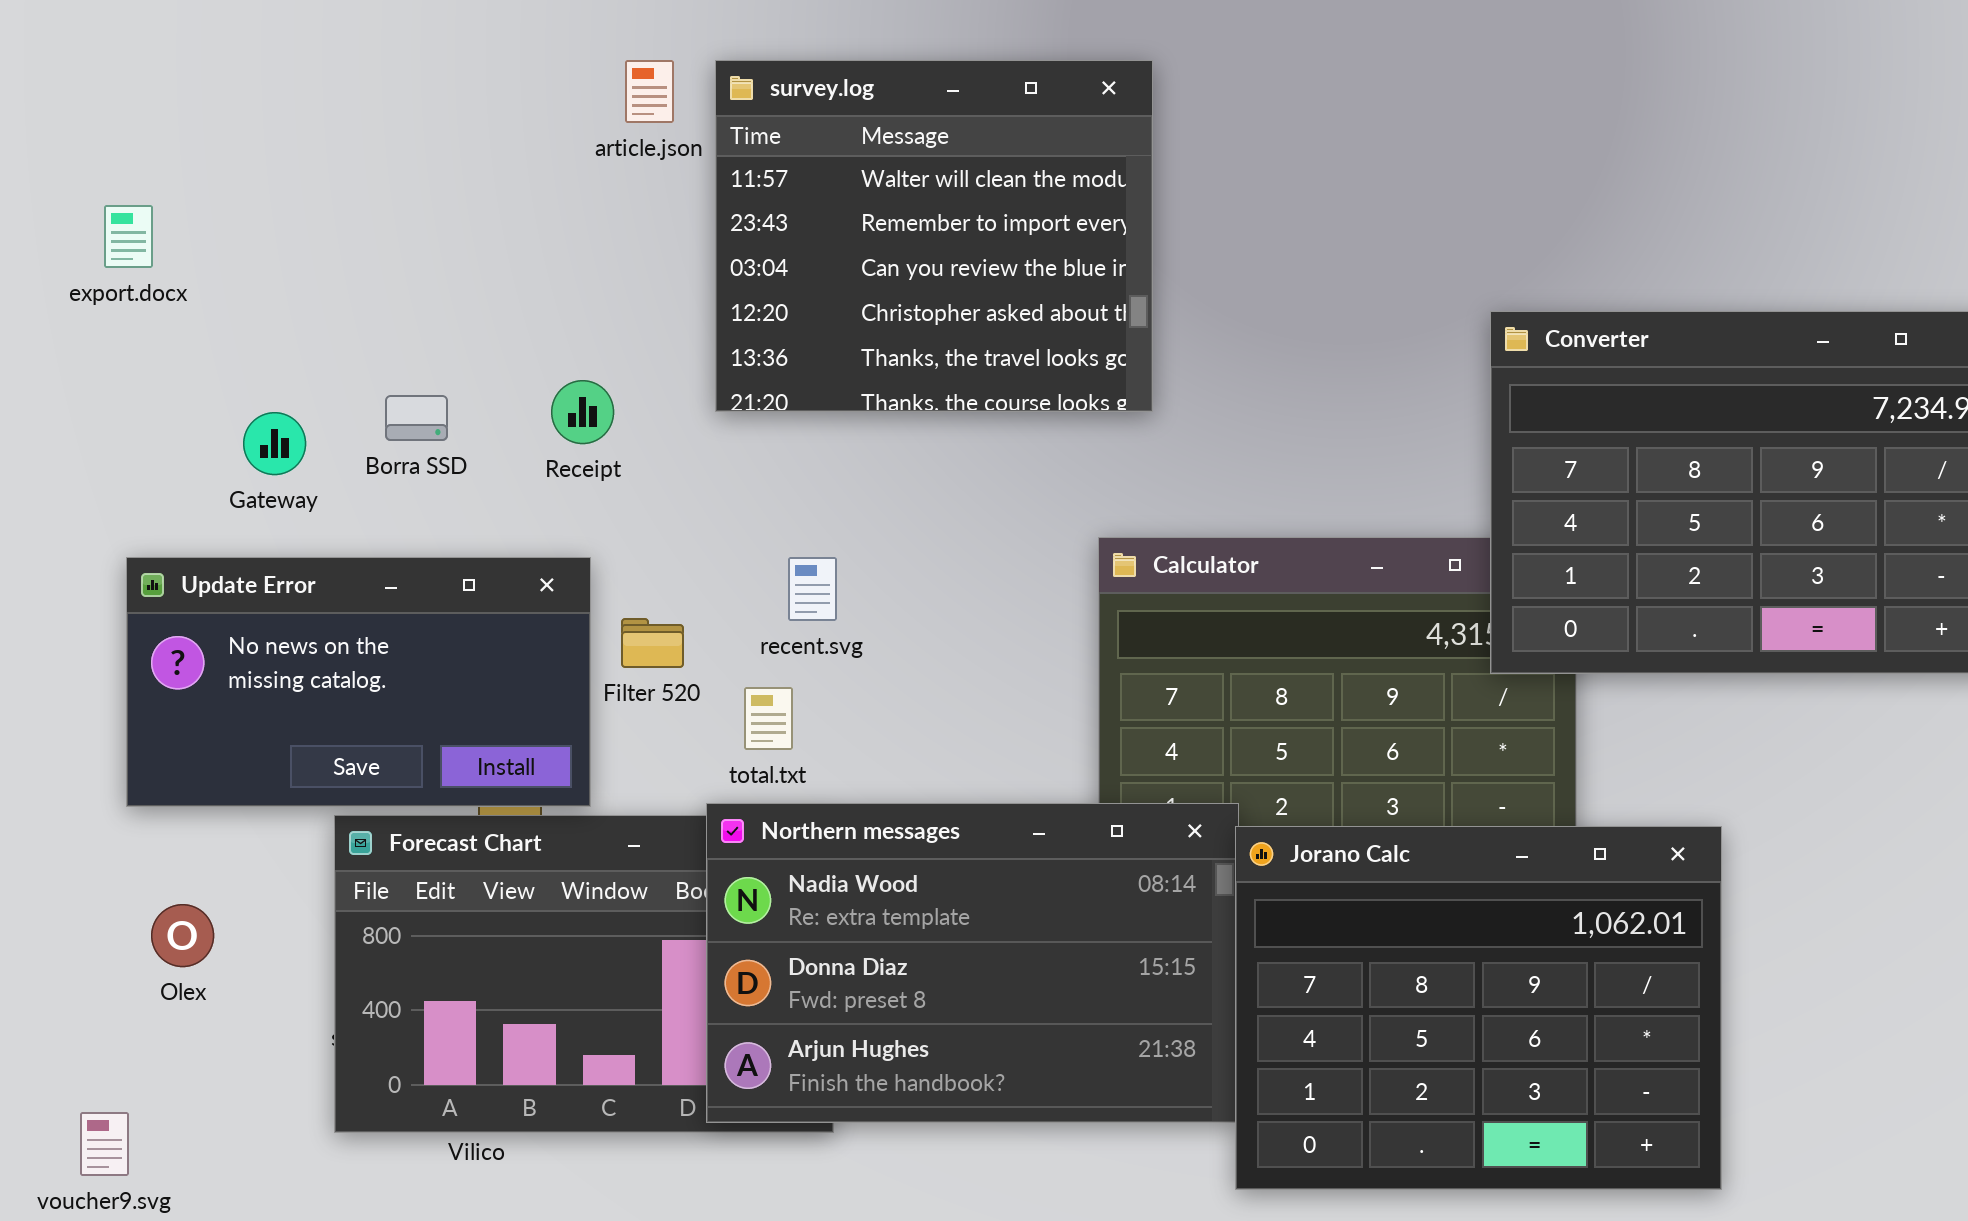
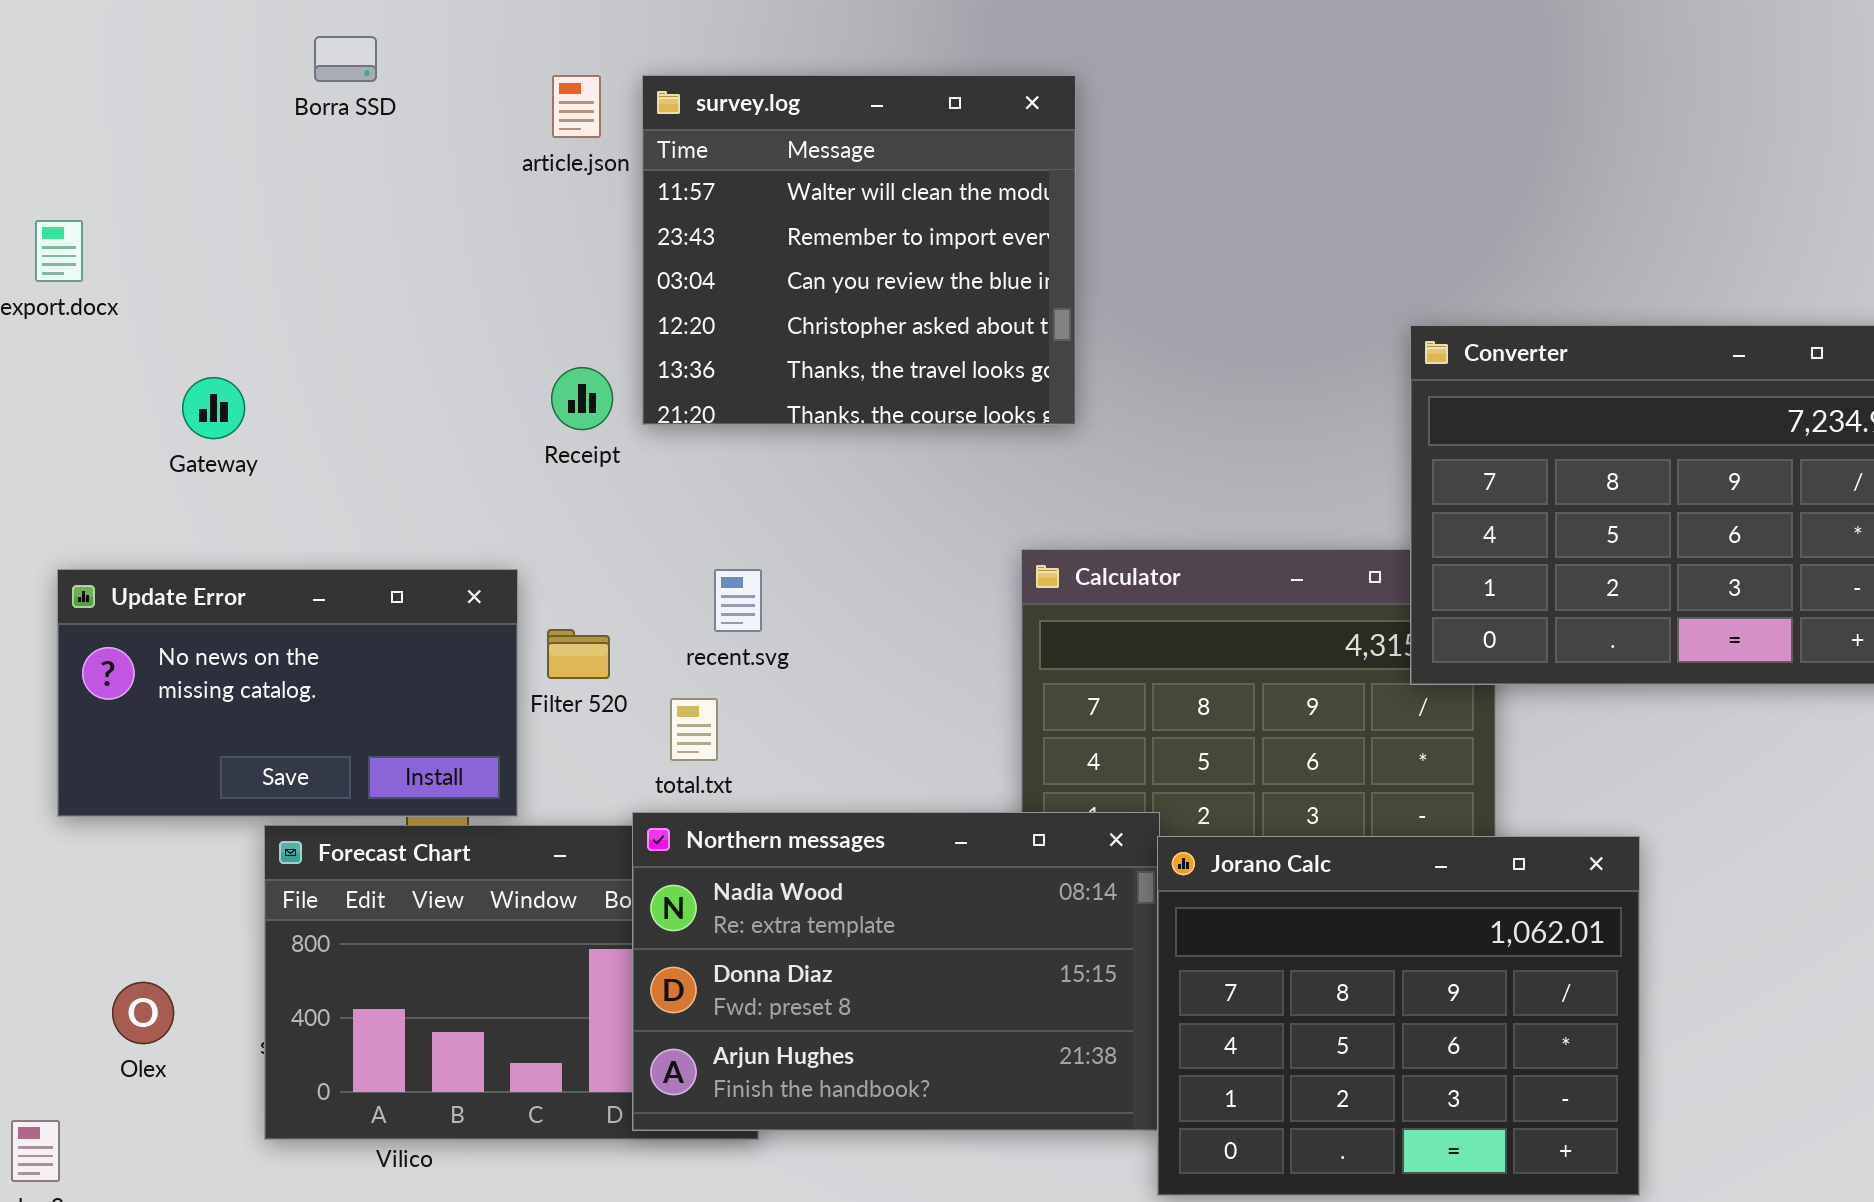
Receipt: [551,380,614,444] -> [551,367,613,430], moved
Borra SSD: [385,395,448,441] -> [314,36,377,82], moved
Gateway: [243,412,306,475] -> [182,377,245,439], moved
Olex: [151,904,214,967] -> [112,982,174,1044], moved

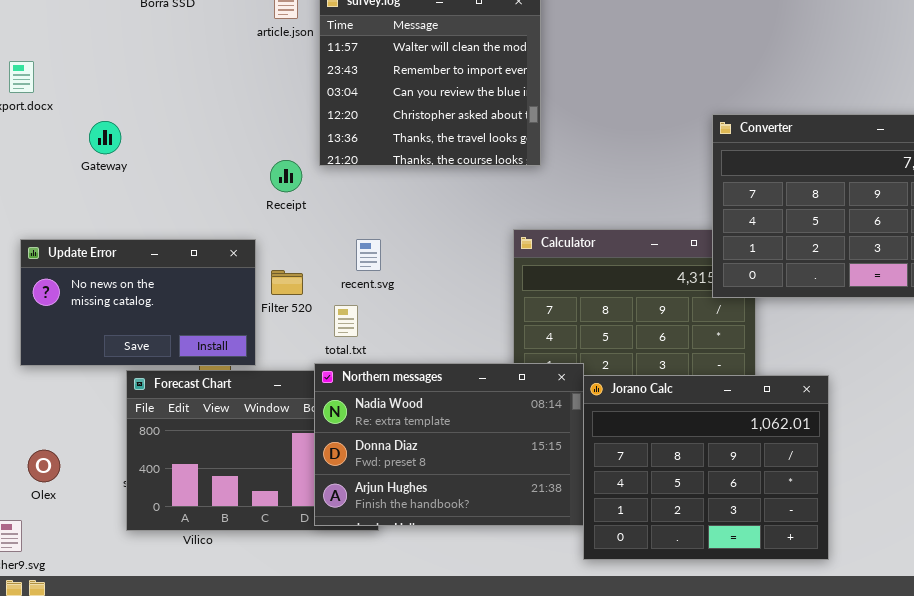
Receipt: [551,367,613,430] -> [270,160,302,192], moved
Gateway: [182,377,245,439] -> [89,121,121,154], moved
Olex: [112,982,174,1044] -> [28,450,60,482], moved

